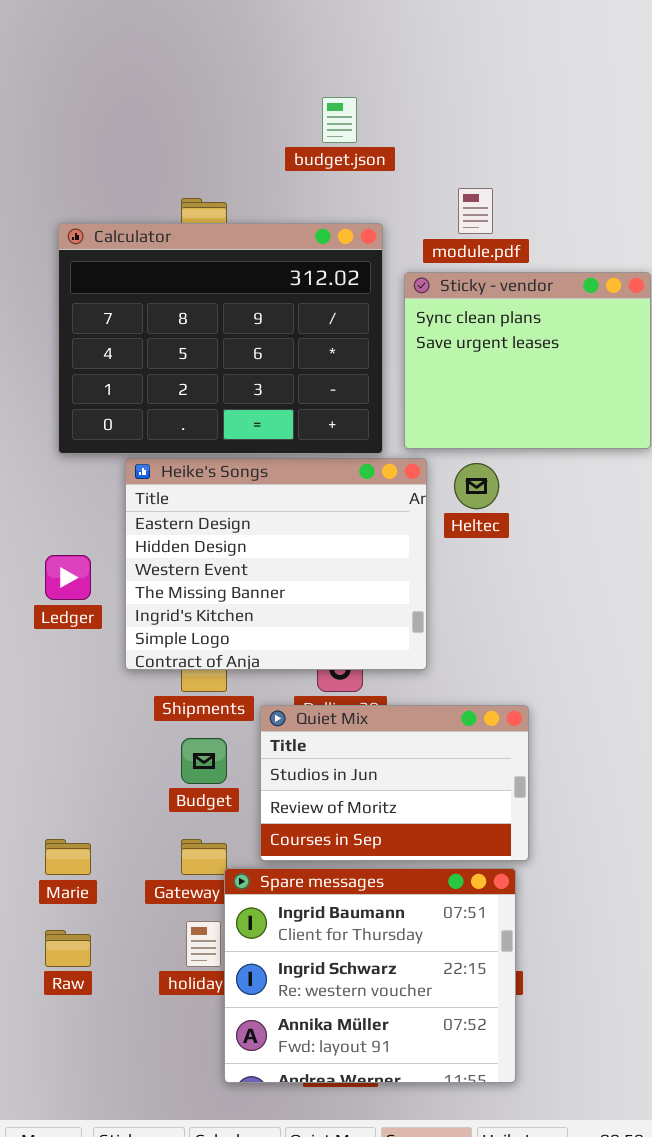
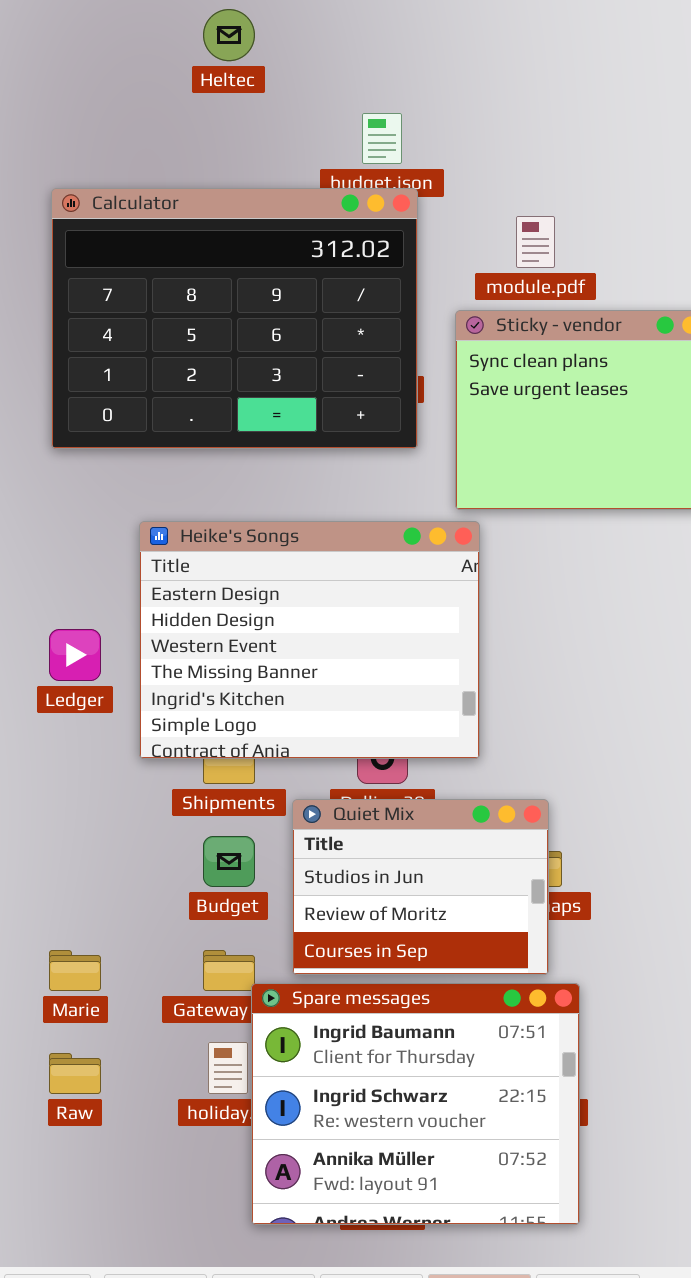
Calculator: [58,223,383,454] -> [51,188,418,449], moved
Heltec: [454,463,499,509] -> [203,9,255,61], moved
Quiet Mix: [260,705,529,861] -> [292,799,549,975], resized

